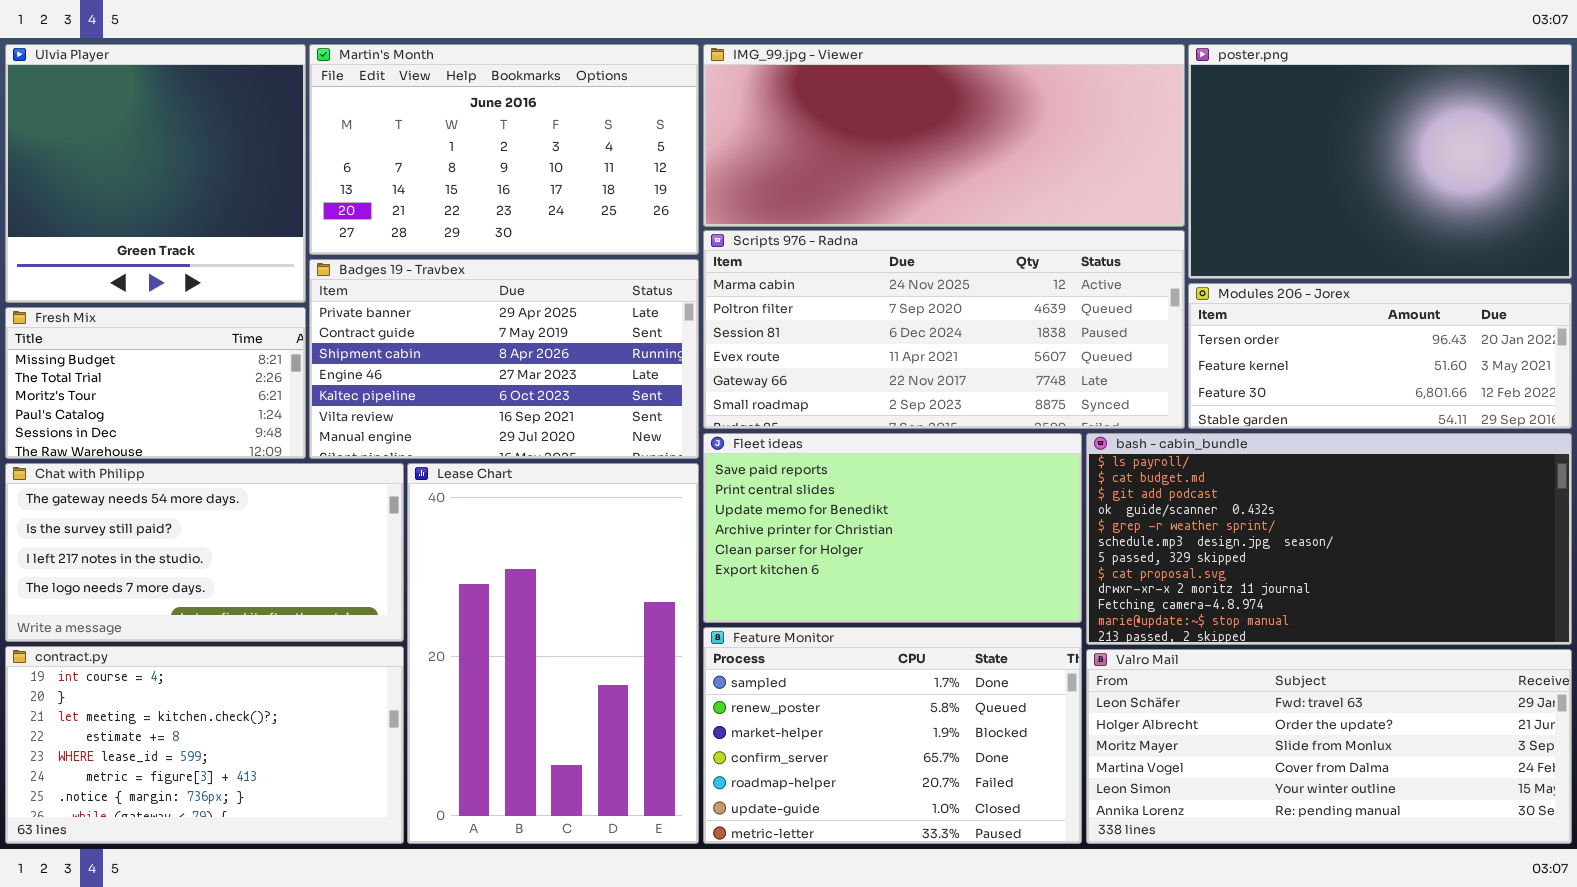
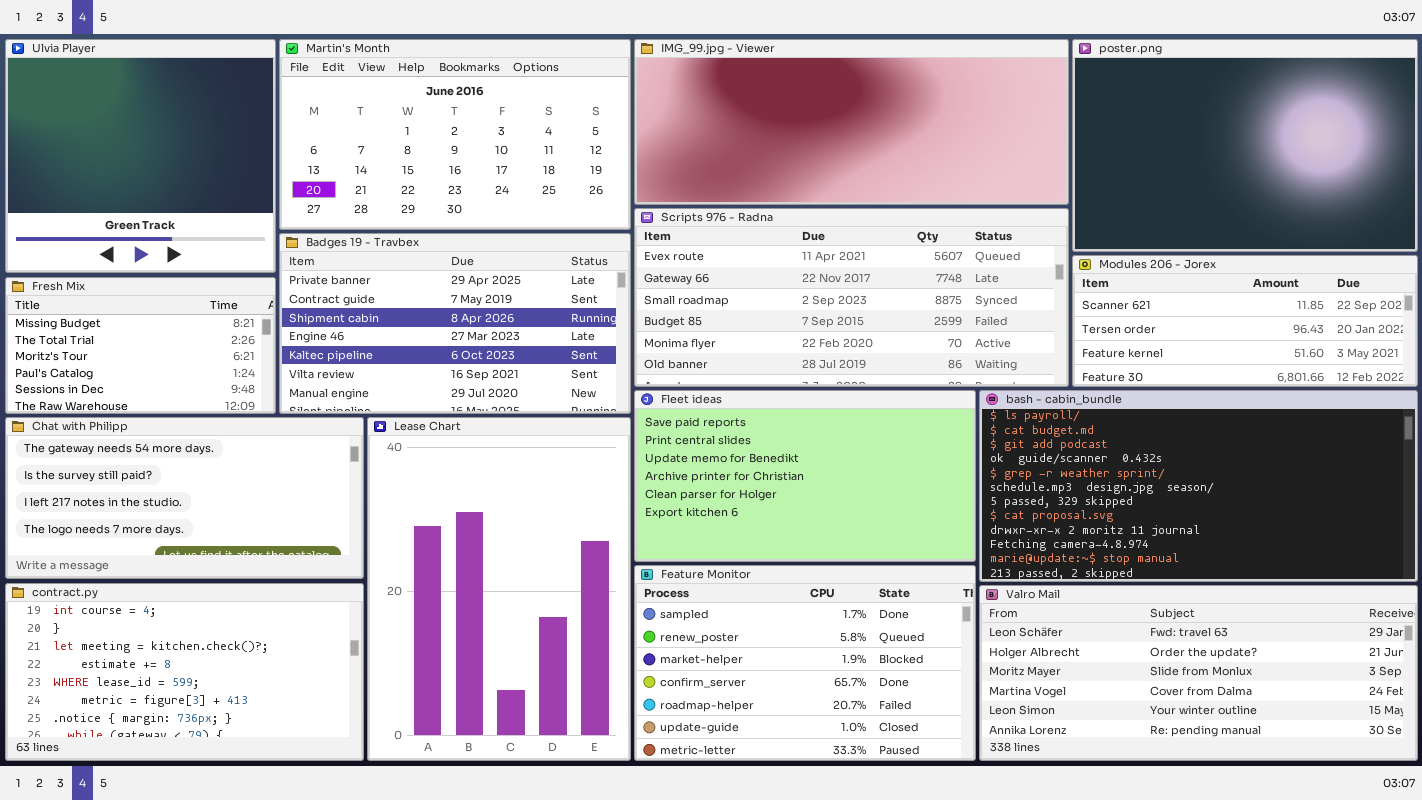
Scripts 976 - Radna: [703,230,1185,429] -> [634,208,1069,387], scrolled down 3 rows
Modules 206 - Jorex: [1188,283,1572,429] -> [1072,255,1418,387], scrolled up 1 row

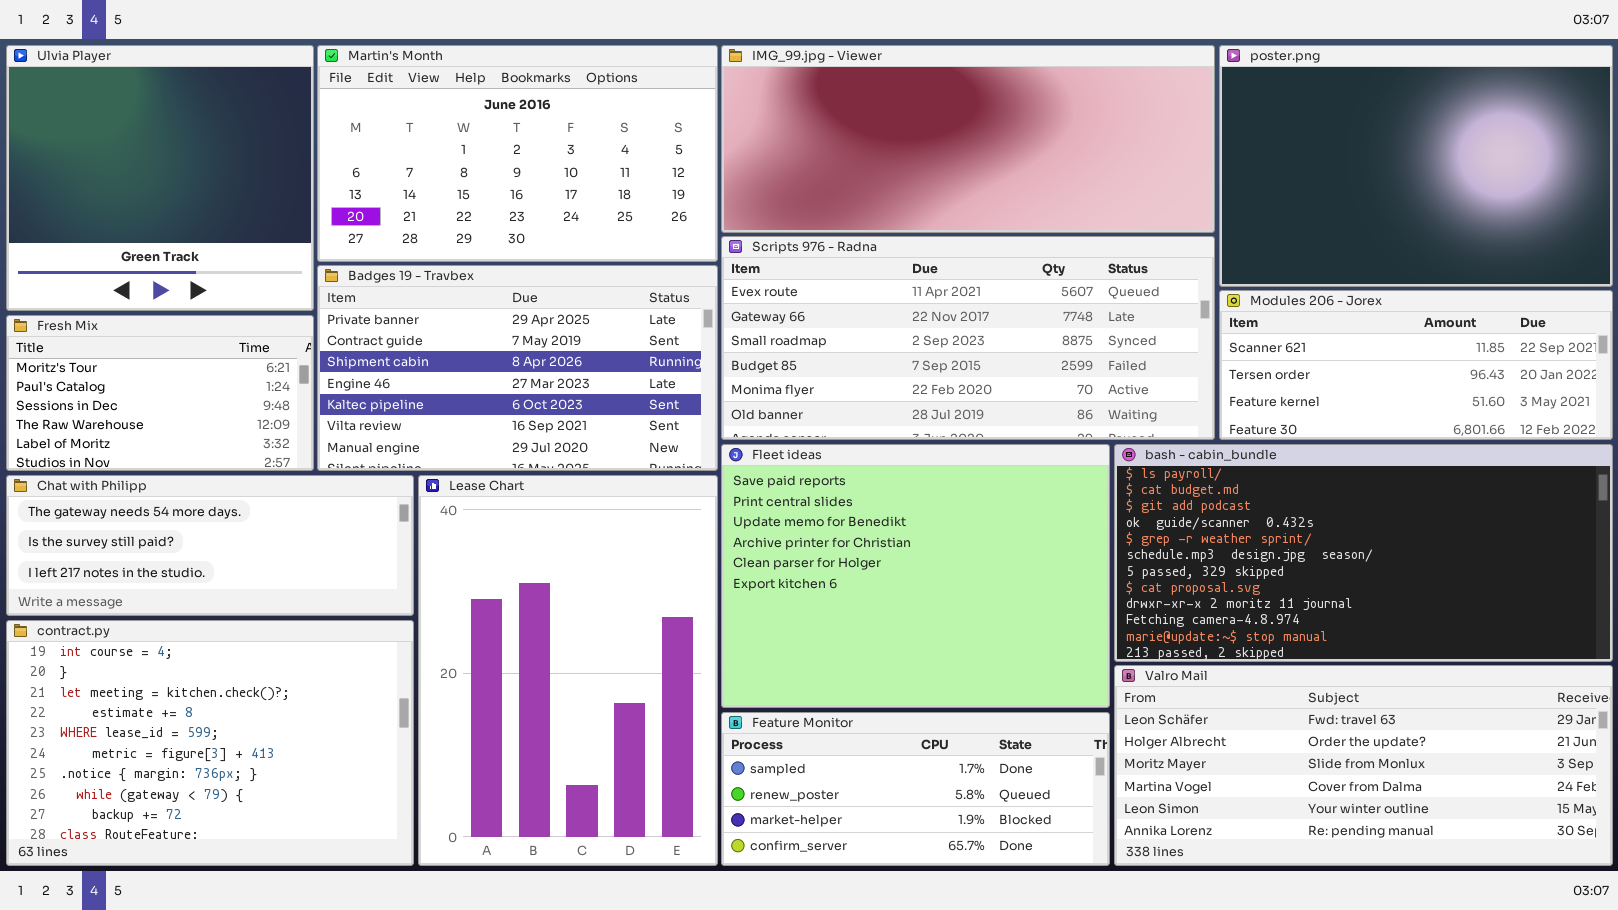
Fresh Mix: [5,277,276,414] -> [6,315,314,471], scrolled down 2 rows
Fleet ideas: [634,390,976,562] -> [721,444,1110,708], resized
Chat with Philipp: [5,417,364,579] -> [6,475,414,616], resized
Feature Monitor: [634,565,976,761] -> [721,712,1110,866], resized
contract.py: [5,583,364,761] -> [6,620,414,866], resized

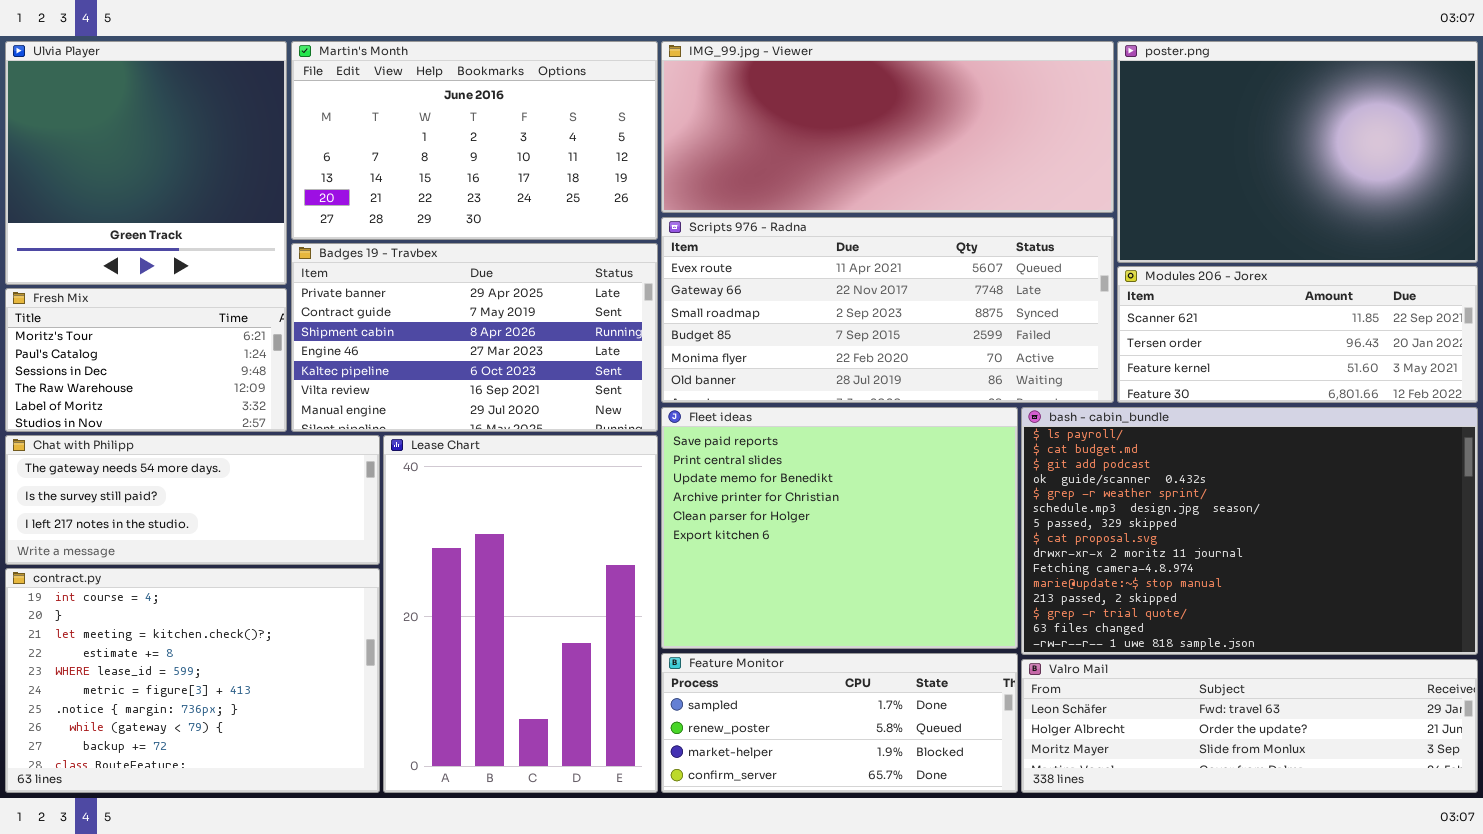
bash - cabin_bundle: [1114,444,1613,662] -> [1021,407,1478,655], resized
Valro Mail: [1114,665,1613,866] -> [1021,659,1478,793], resized

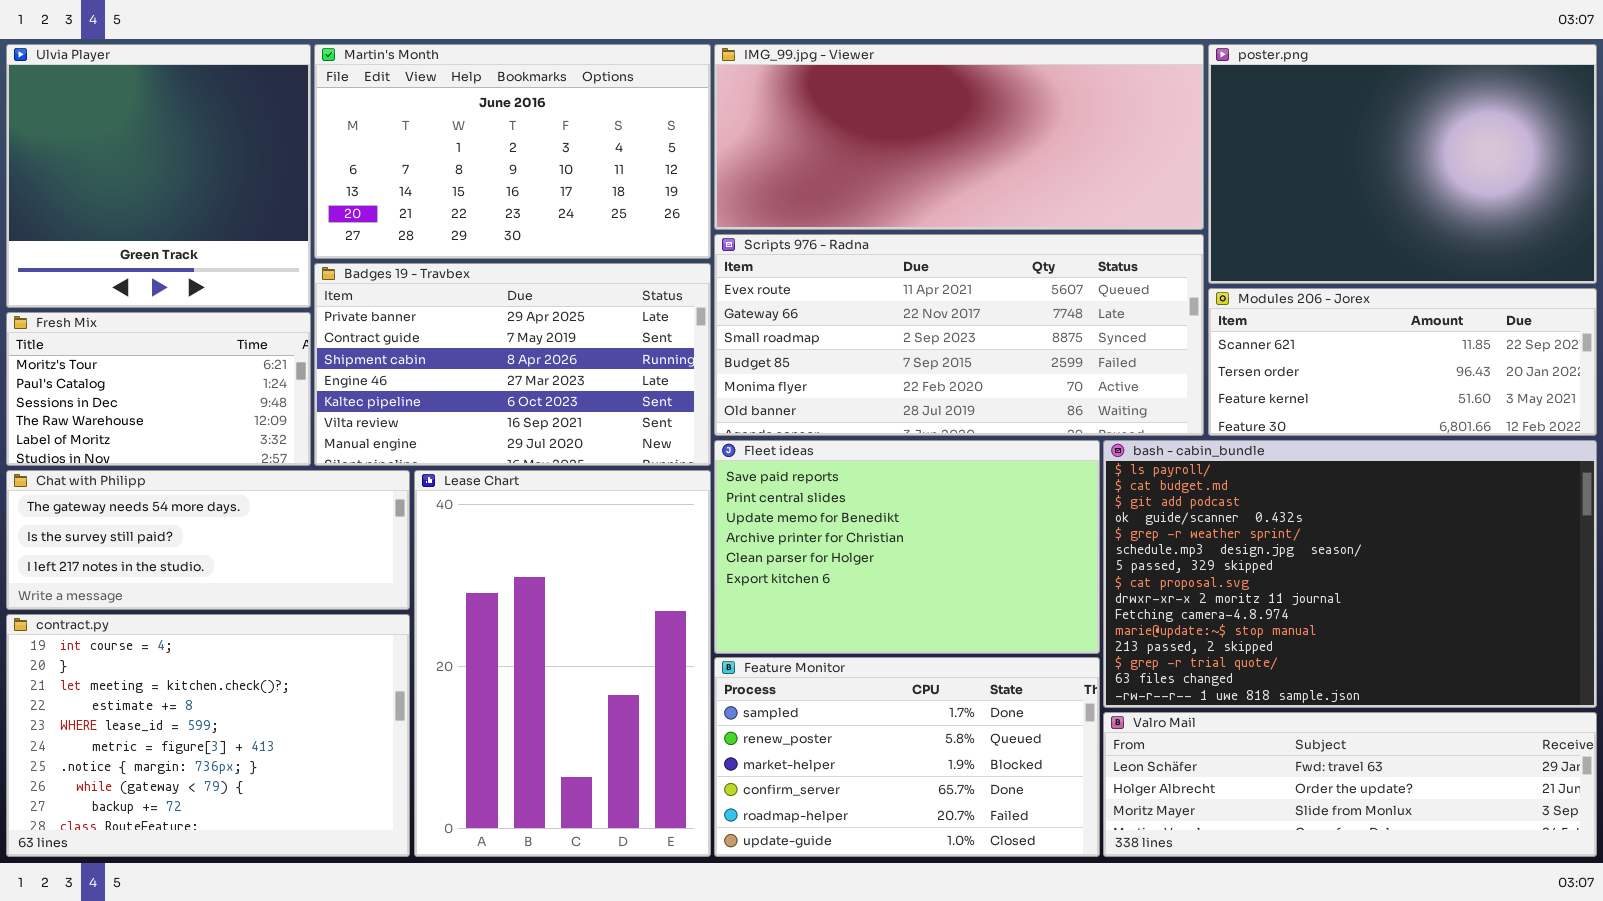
Fleet ideas: [661,407,1018,649] -> [714,440,1100,654], resized
Feature Monitor: [661,653,1018,793] -> [714,657,1100,857], resized

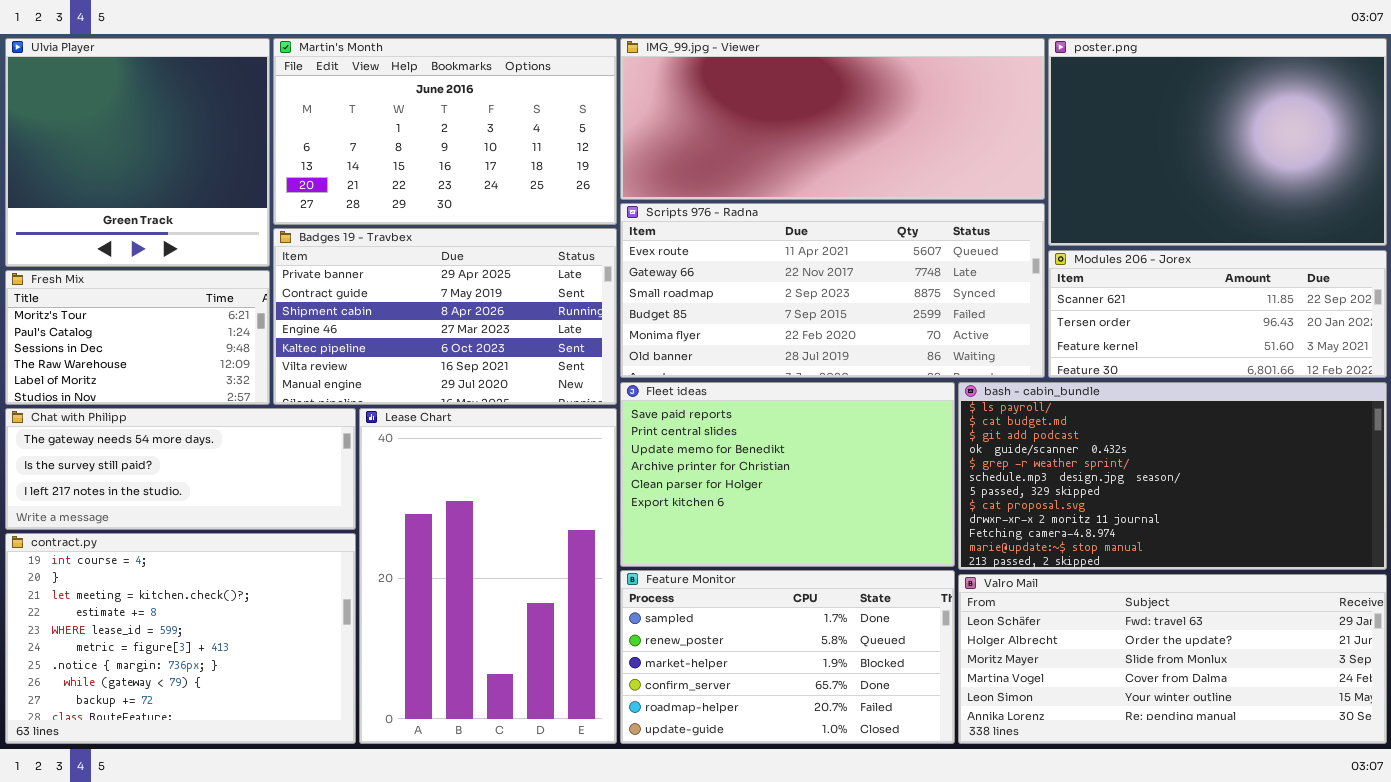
bash - cabin_bundle: [1103,440,1597,708] -> [958,382,1387,570], resized
Valro Mail: [1103,712,1597,857] -> [958,574,1387,744], resized

